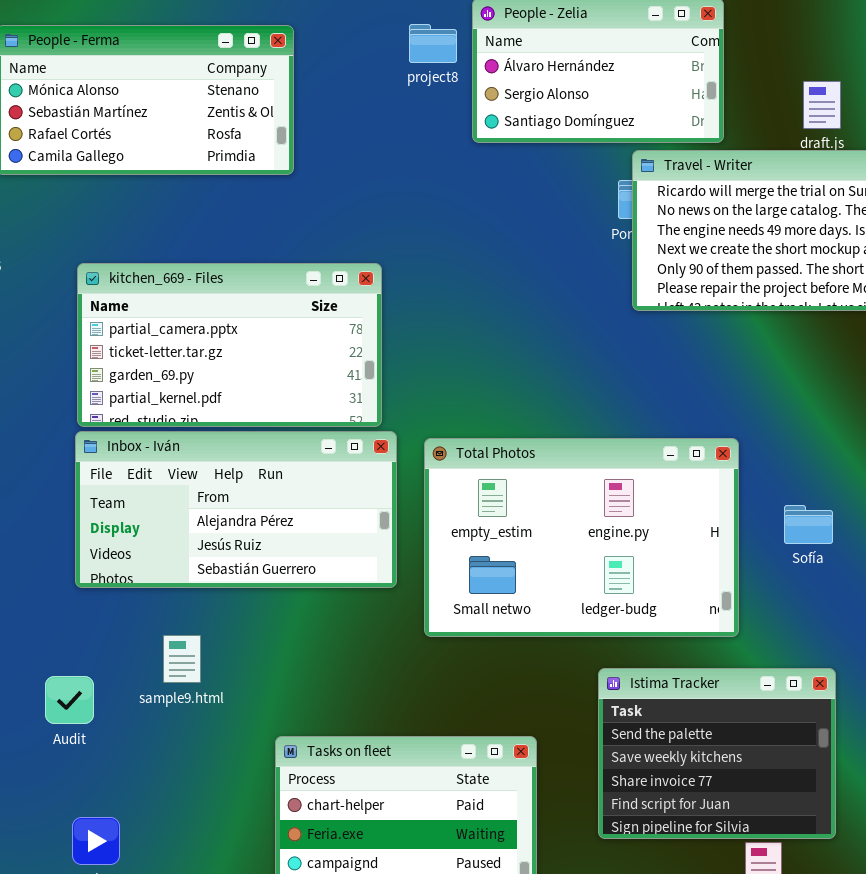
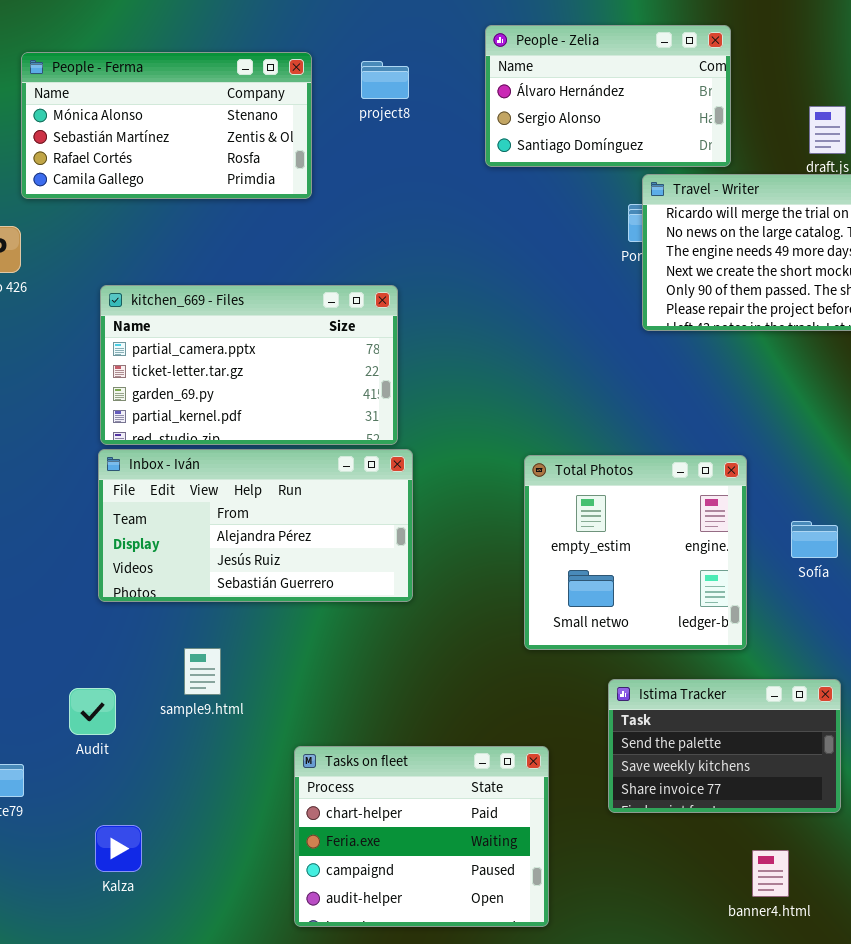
project8: [409,24,457,63] -> [361,61,409,99], moved
Total Photos: [424,438,739,637] -> [524,455,747,650], resized
Istima Tracker: [598,668,836,839] -> [608,679,841,813], resized

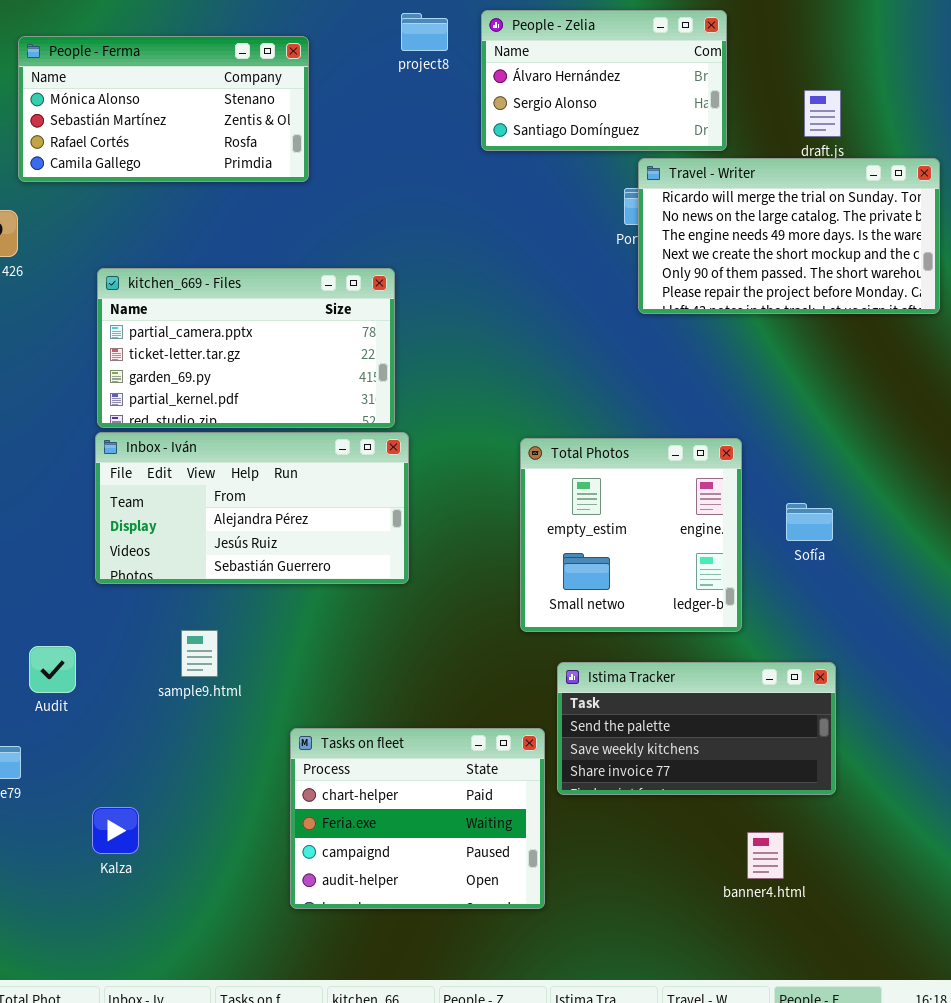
project8: [361,61,409,99] -> [401,13,448,51], moved
Istima Tracker: [608,679,841,813] -> [557,662,836,795], resized
Audit: [69,688,116,735] -> [29,646,76,693], moved

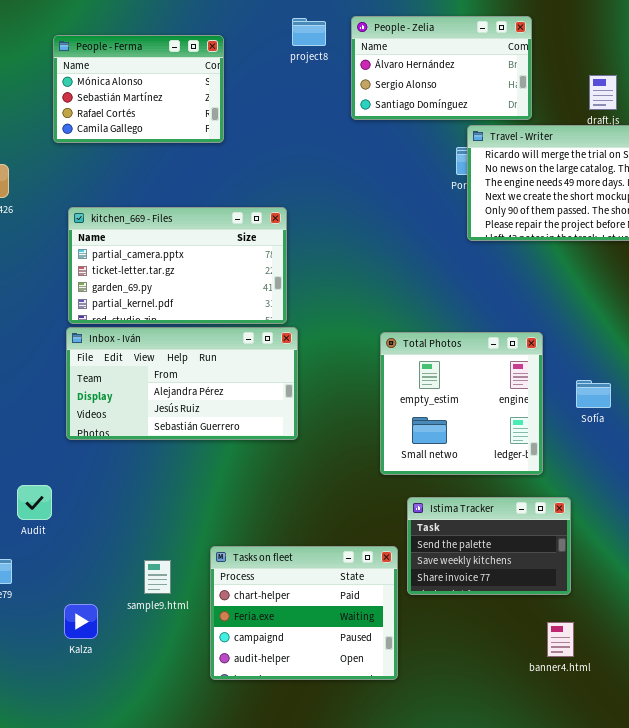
People - Ferma: [18,36,309,182] -> [53,35,224,143], resized
sample9.html: [181,630,218,677] -> [144,560,171,594], moved
Istima Tracker: [557,662,836,795] -> [407,497,571,595], resized

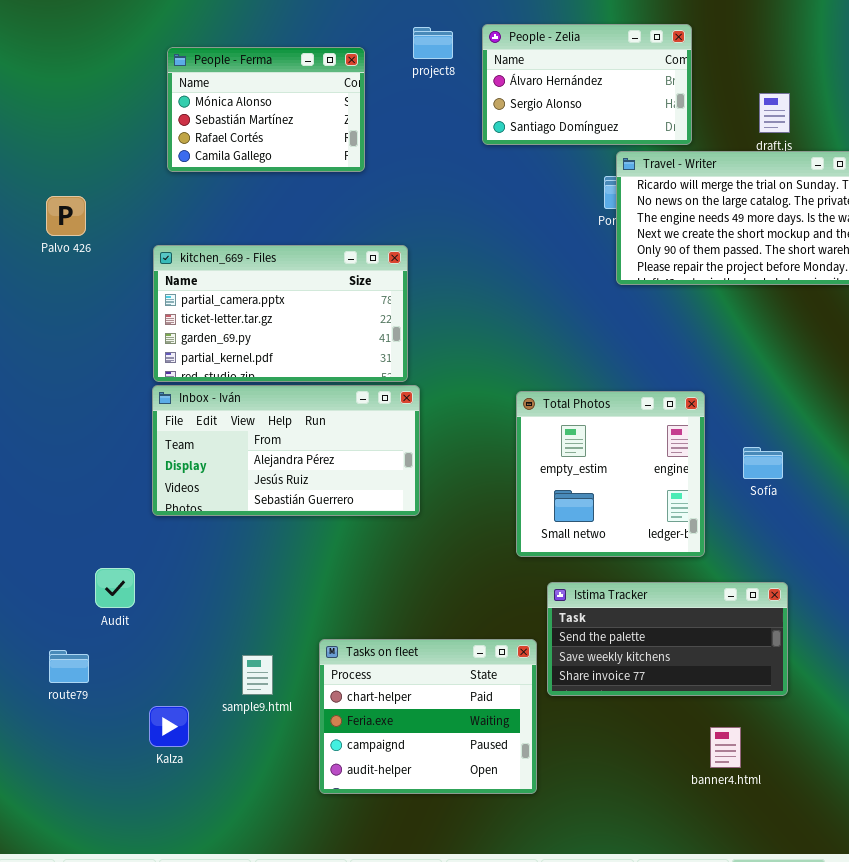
People - Ferma: [53,35,224,143] -> [167,47,365,172], moved
Istima Tracker: [407,497,571,595] -> [547,582,788,696], resized

